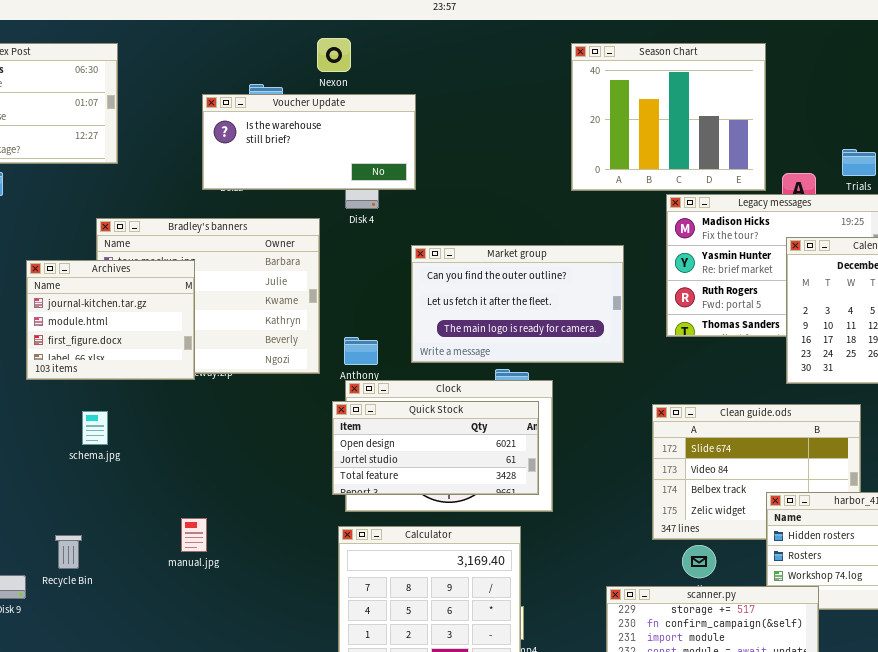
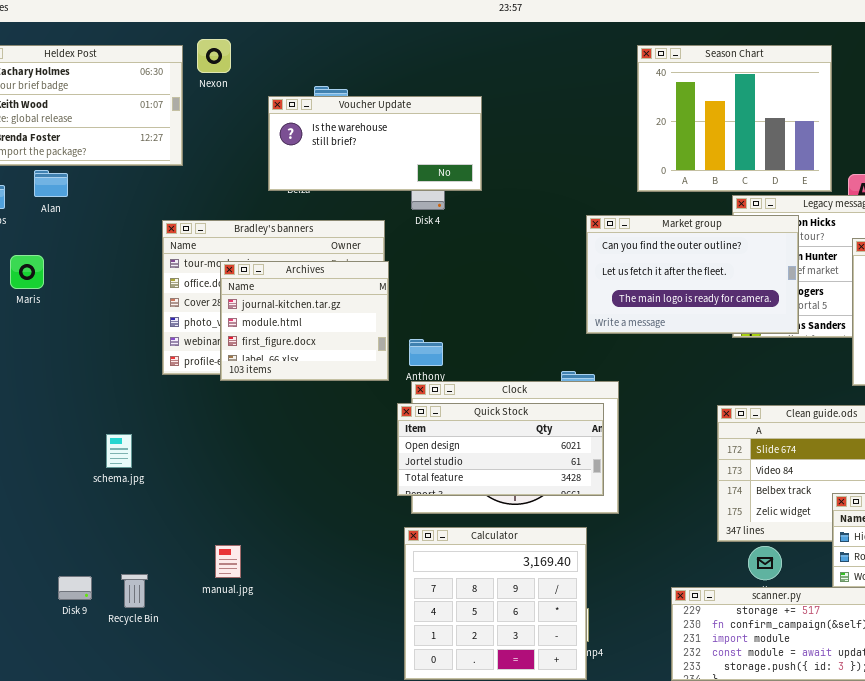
Nexon: [317,38,351,72] -> [197,39,231,73], moved
Market group: [411,245,624,363] -> [586,215,799,334], moved
Archives: [26,260,195,380] -> [220,261,389,381], moved
schema.jpg: [82,411,108,445] -> [106,434,132,468], moved
manual.jpg: [181,518,207,552] -> [215,545,241,578], moved
Recycle Bin: [55,535,82,569] -> [121,574,148,608], moved

